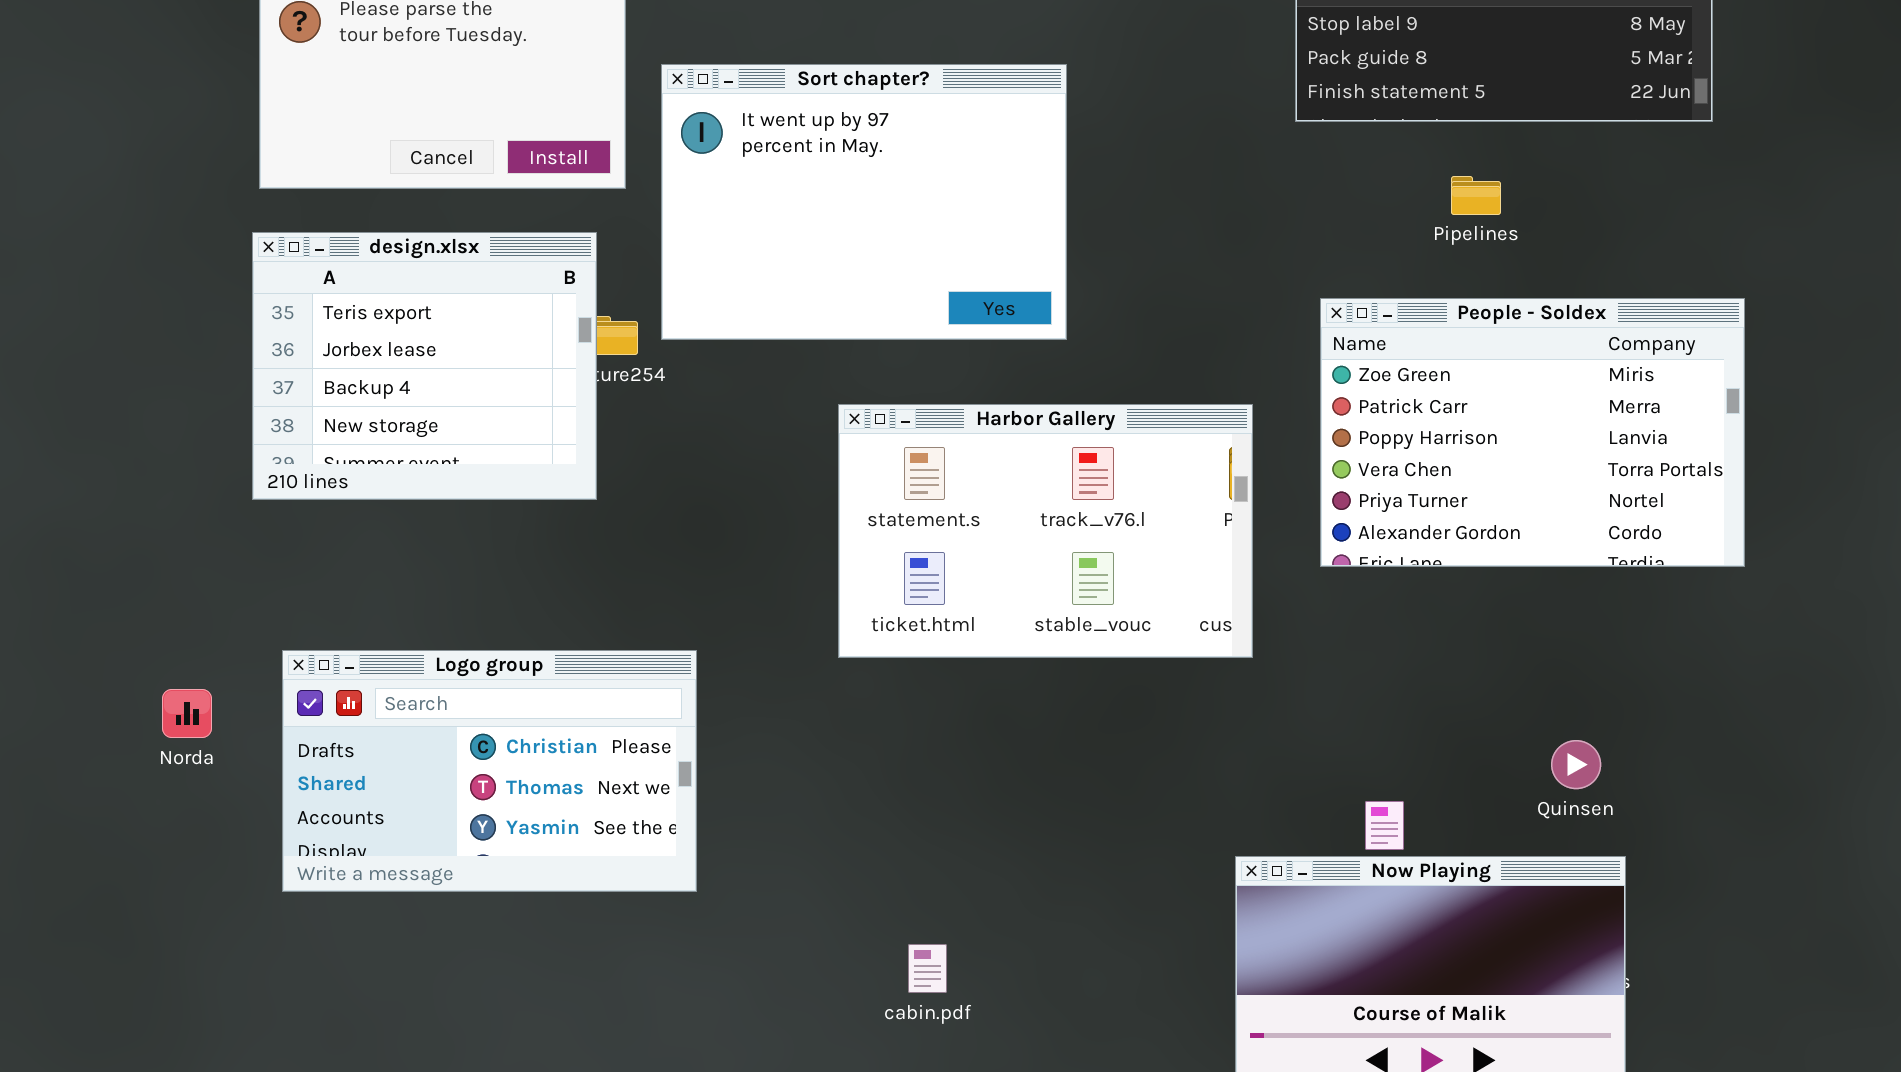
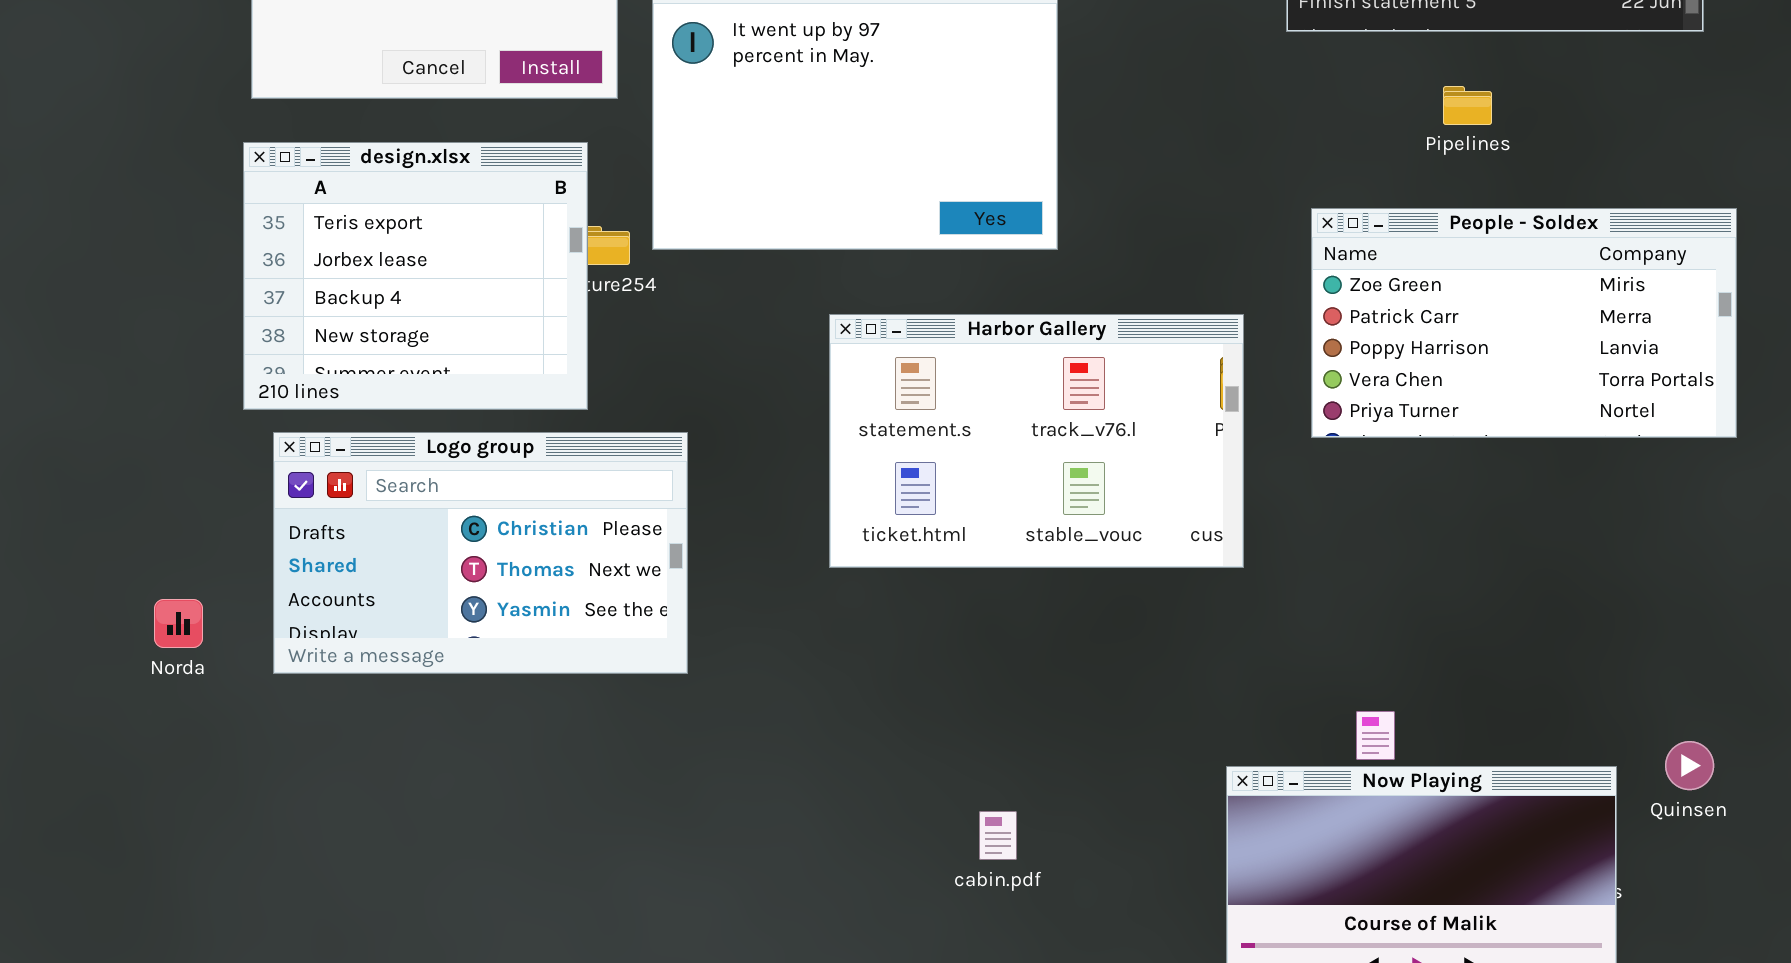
People - Soldex: [1320,298,1745,567] -> [1311,208,1737,438], resized
Logo group: [282,650,697,892] -> [273,432,688,674], moved
Quinsen: [1551,740,1601,789] -> [1665,741,1714,790], moved
cabin.pdf: [908,944,947,993] -> [979,811,1017,860], moved

